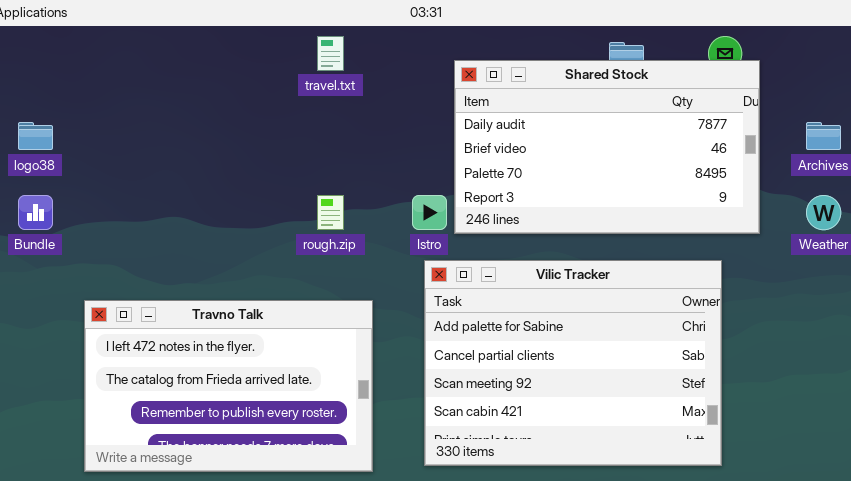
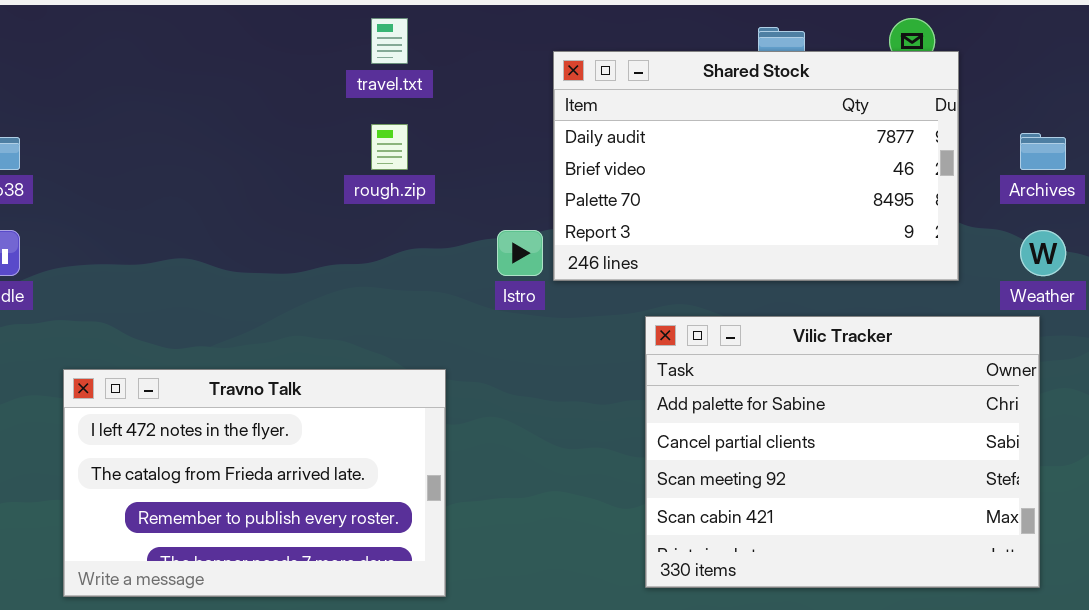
rough.zip: [317,195,344,230] -> [371,124,408,170], moved
Vilic Tracker: [424,260,722,466] -> [645,316,1040,588], moved

